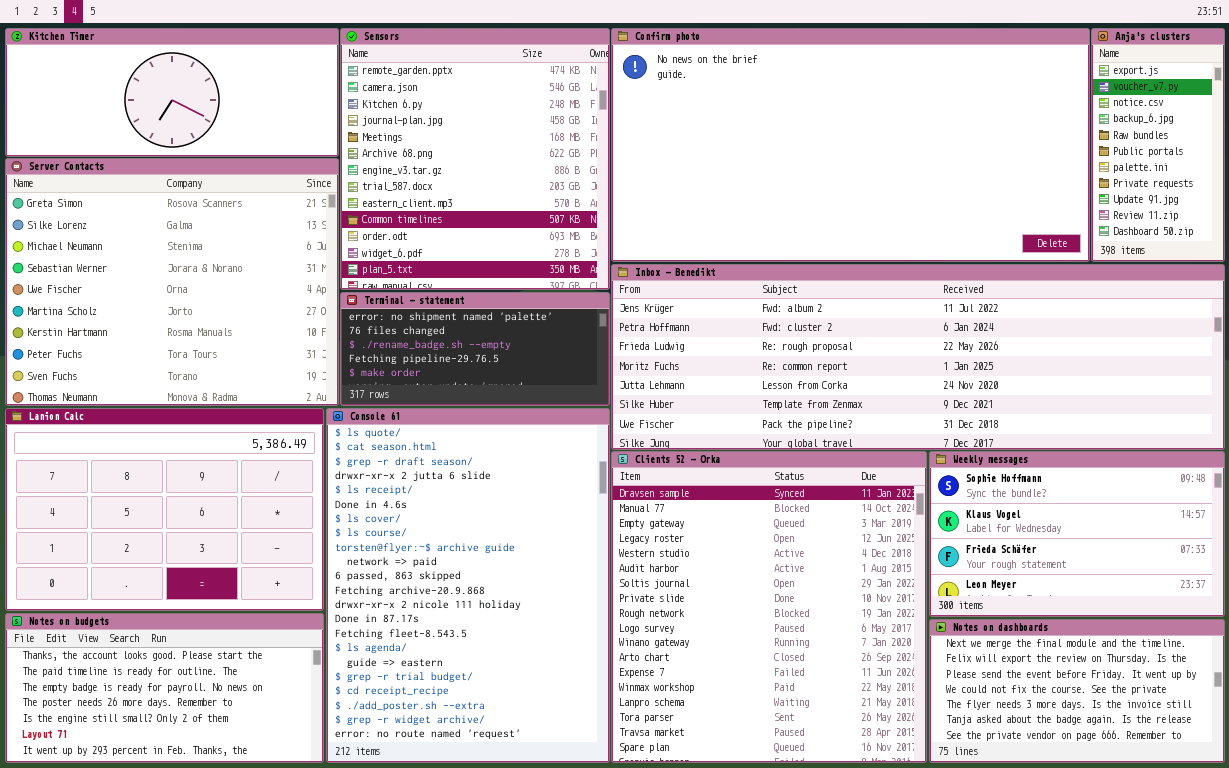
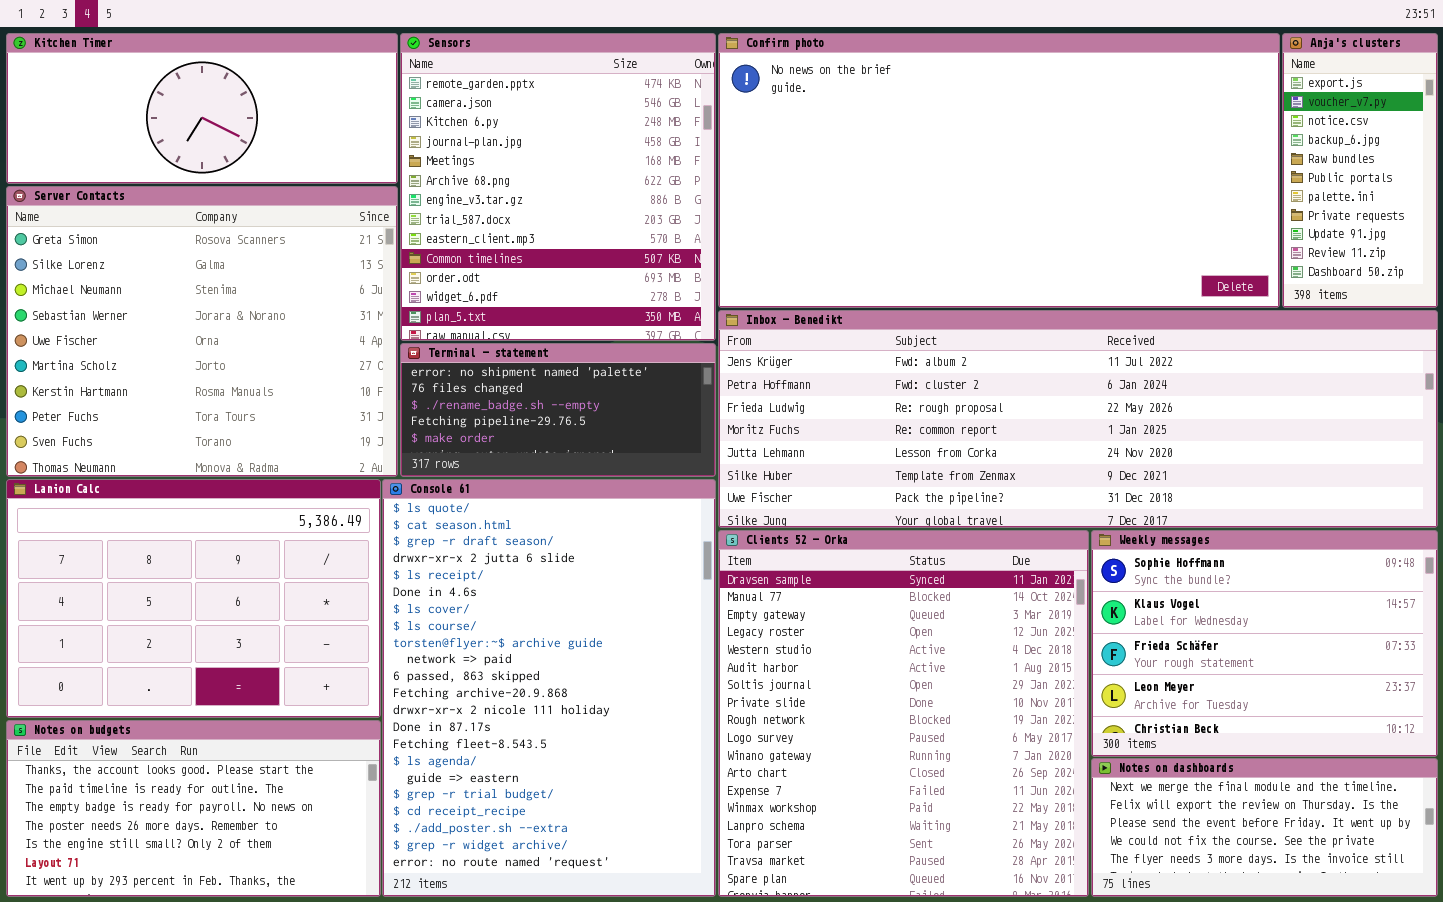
Weekly messages: [929,451,1225,617] -> [1091,530,1438,757], resized
Notes on dashboards: [929,619,1225,763] -> [1091,758,1438,897], resized

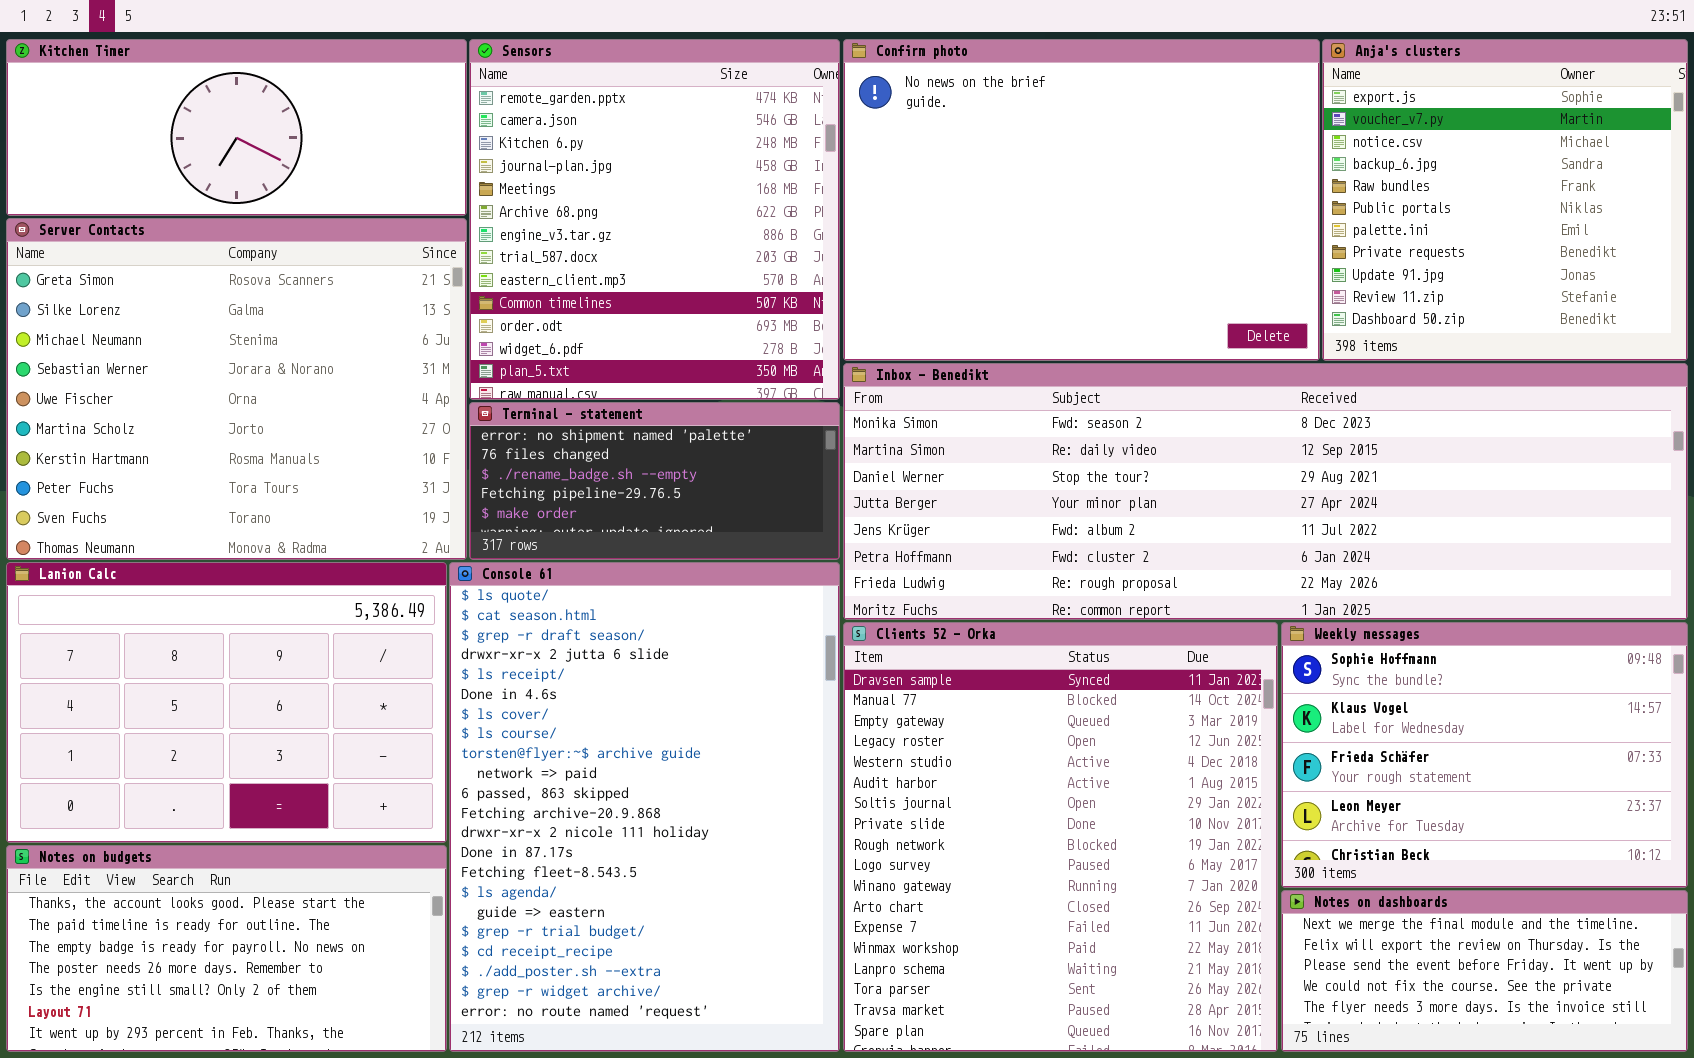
Confirm photo: [718,33,1280,308] -> [843,39,1320,361], resized
Anja's clusters: [1282,33,1438,308] -> [1322,39,1688,361], resized
Inbox - Benedikt: [718,310,1438,528] -> [843,363,1688,620], scrolled up 4 rows

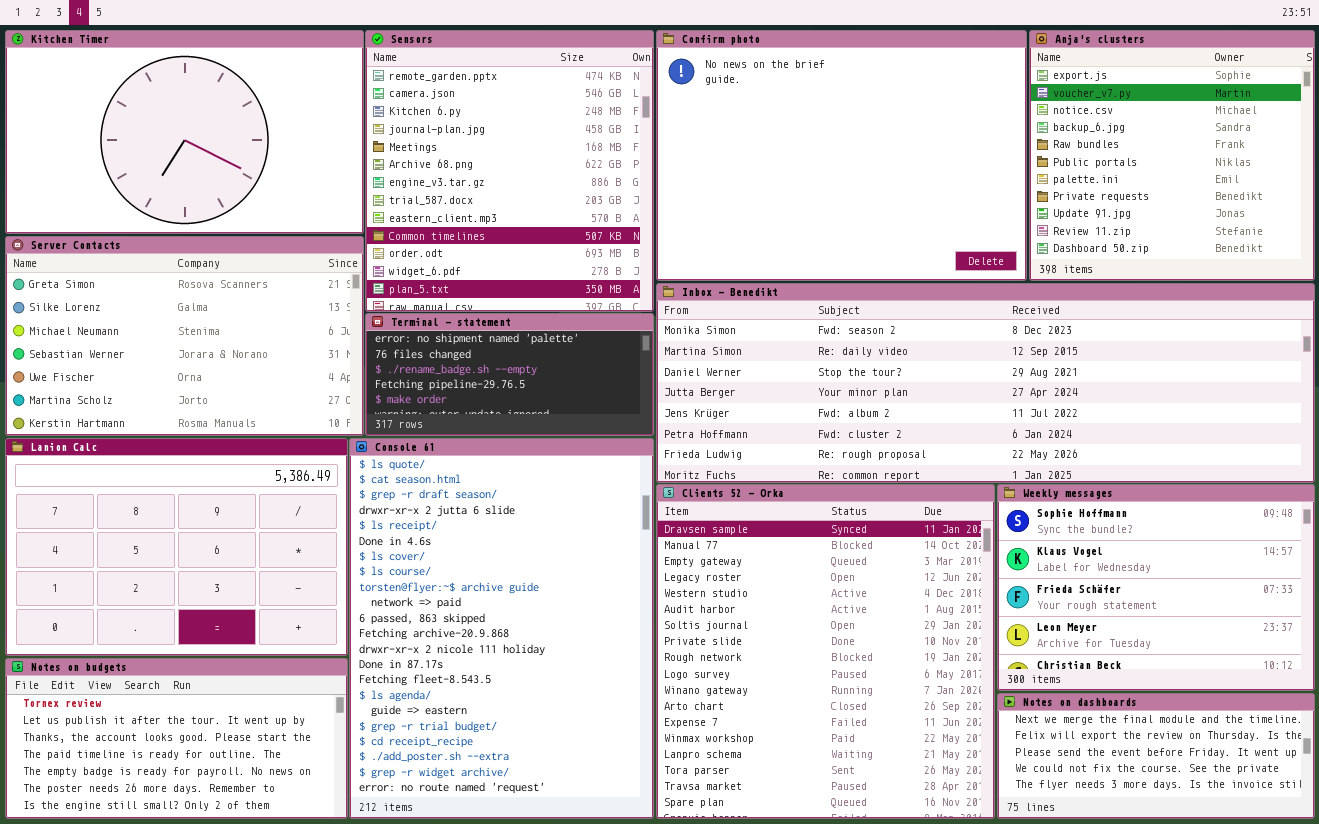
Kitchen Timer: [6,39,467,216] -> [5,30,364,234], resized
Server Contacts: [6,218,467,560] -> [5,236,364,436], resized
Notes on budgets: [6,845,447,1052] -> [5,658,348,819], scrolled up 2 rows

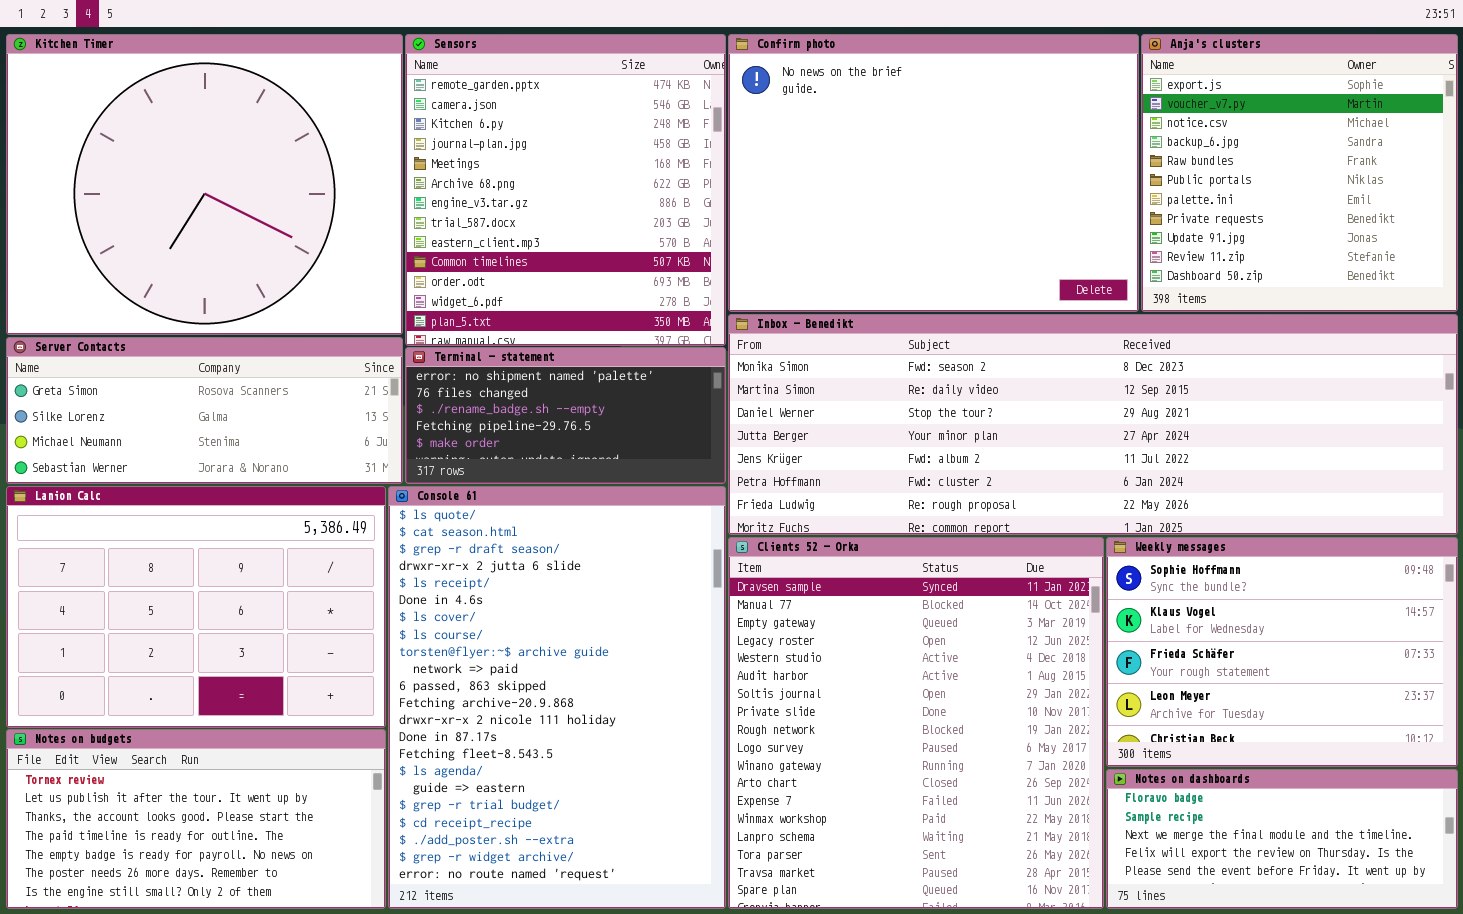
Kitchen Timer: [5,30,364,234] -> [6,34,403,335], resized
Server Contacts: [5,236,364,436] -> [6,337,403,484], resized
Notes on dashboards: [997,693,1315,819] -> [1106,769,1458,909], scrolled up 2 rows

